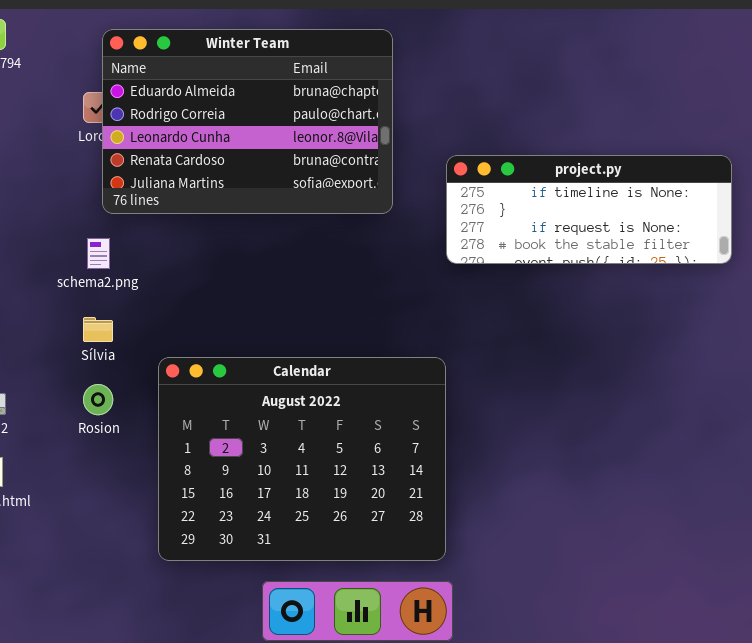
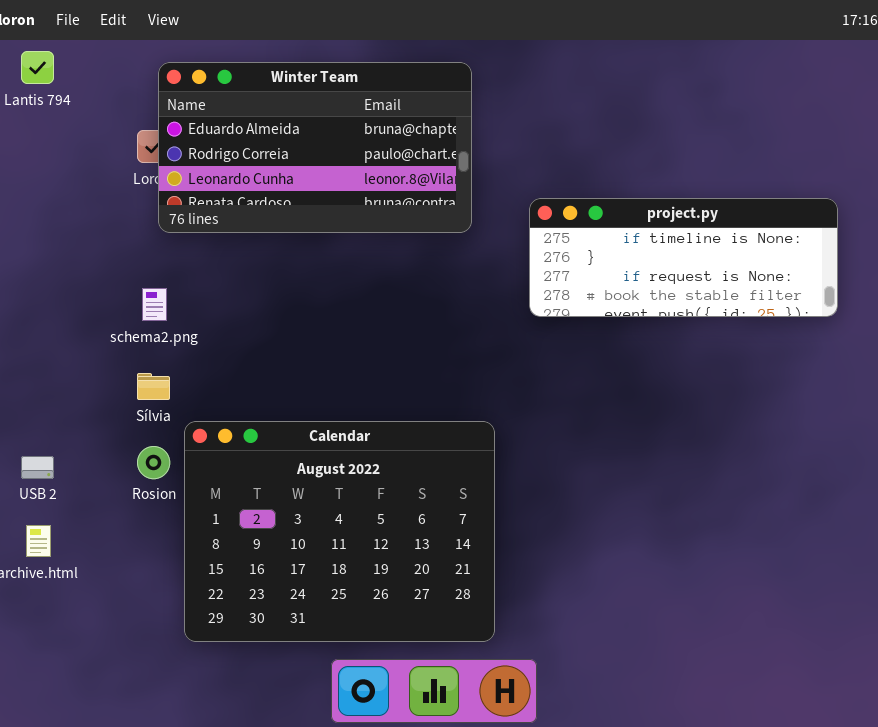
Winter Team: [102,29,393,214] -> [158,62,472,233], resized
Calendar: [158,357,446,561] -> [184,421,495,642], moved

